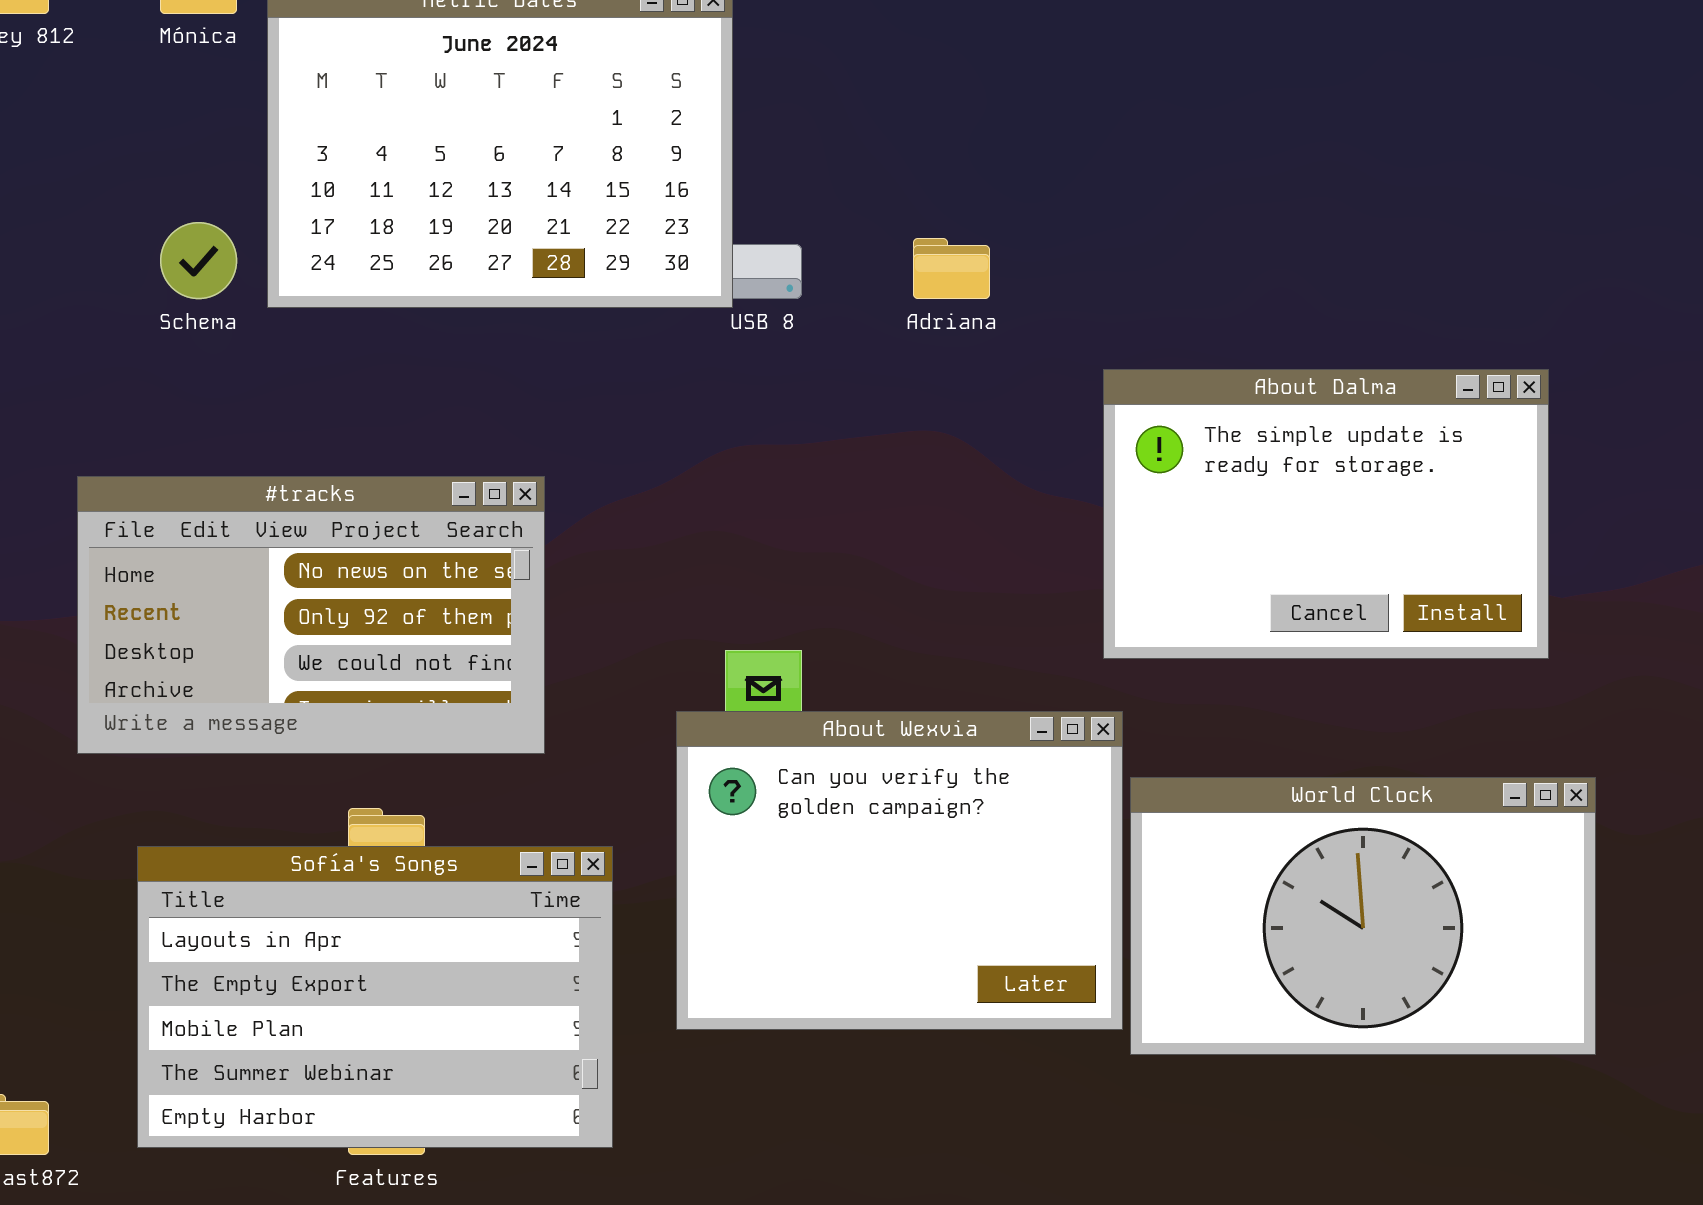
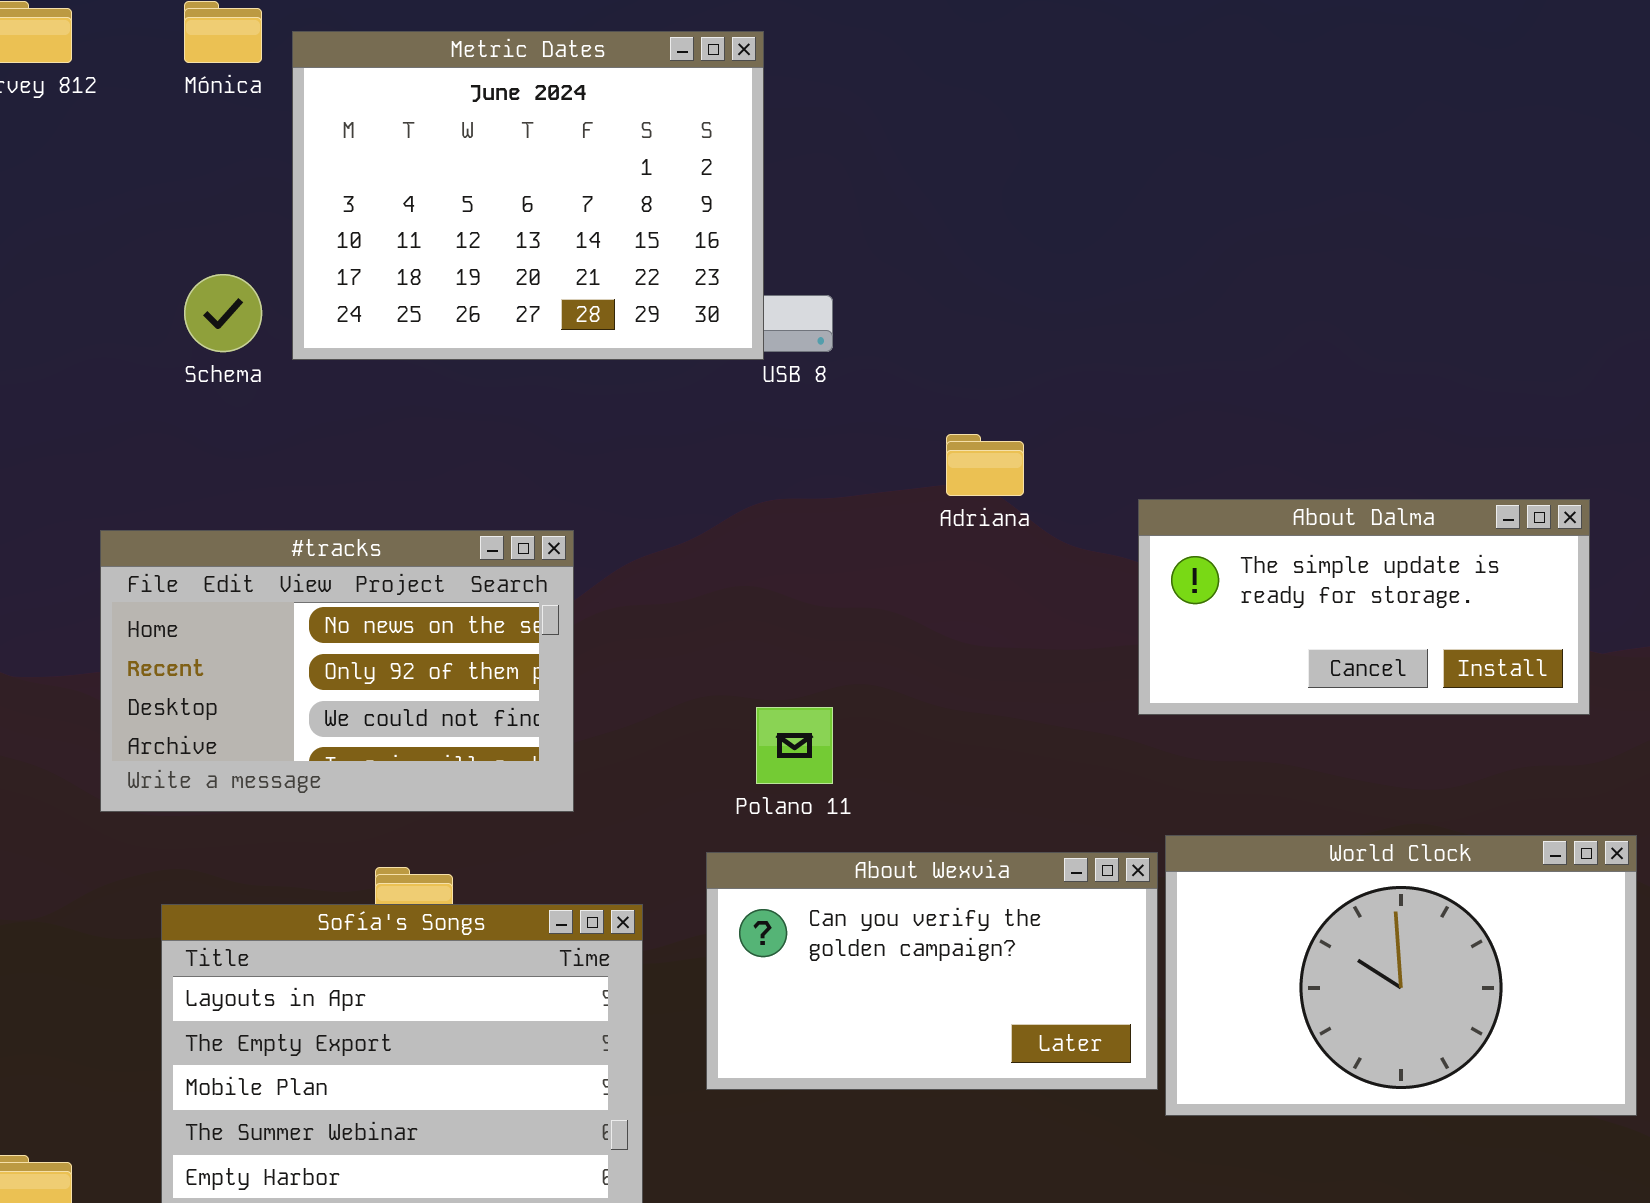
Adriana: [913,238,990,299] -> [946,434,1024,496], moved
About Dalma: [1103,369,1549,659] -> [1138,499,1590,715], resized
About Wexvia: [676,711,1123,1030] -> [706,852,1158,1090], resized

